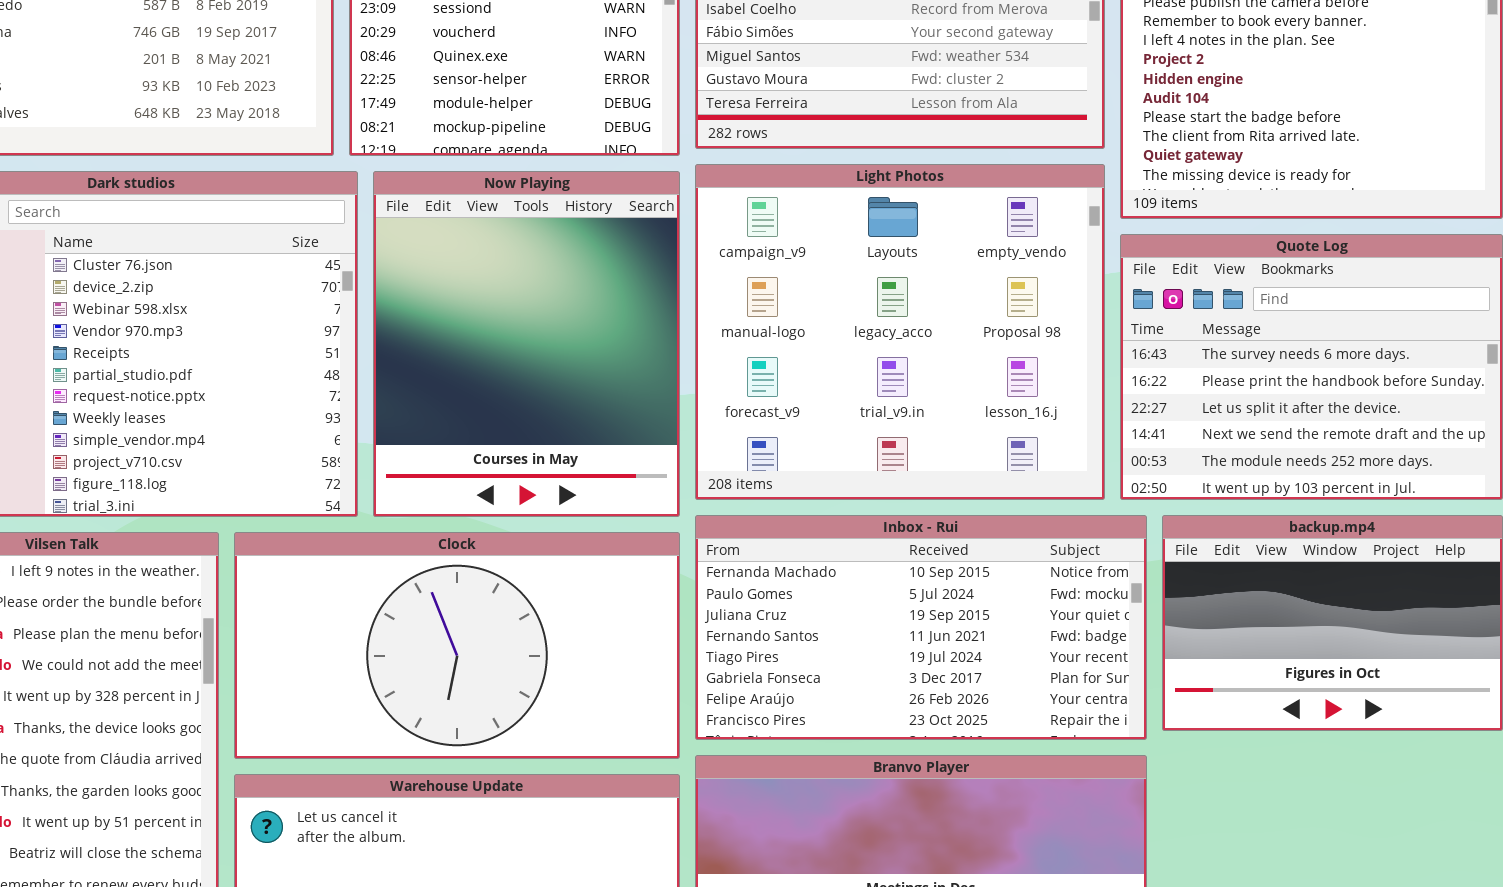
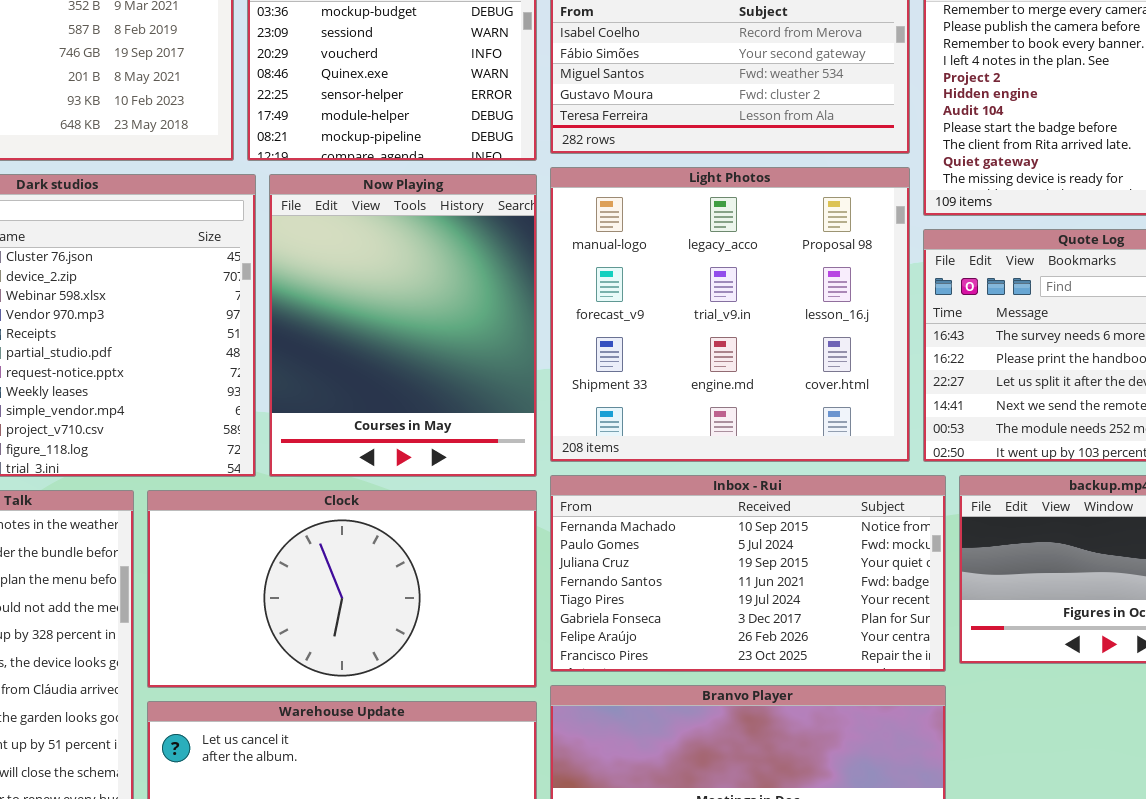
Light Photos: [695,164,1105,500] -> [550,167,910,462], scrolled down 1 row

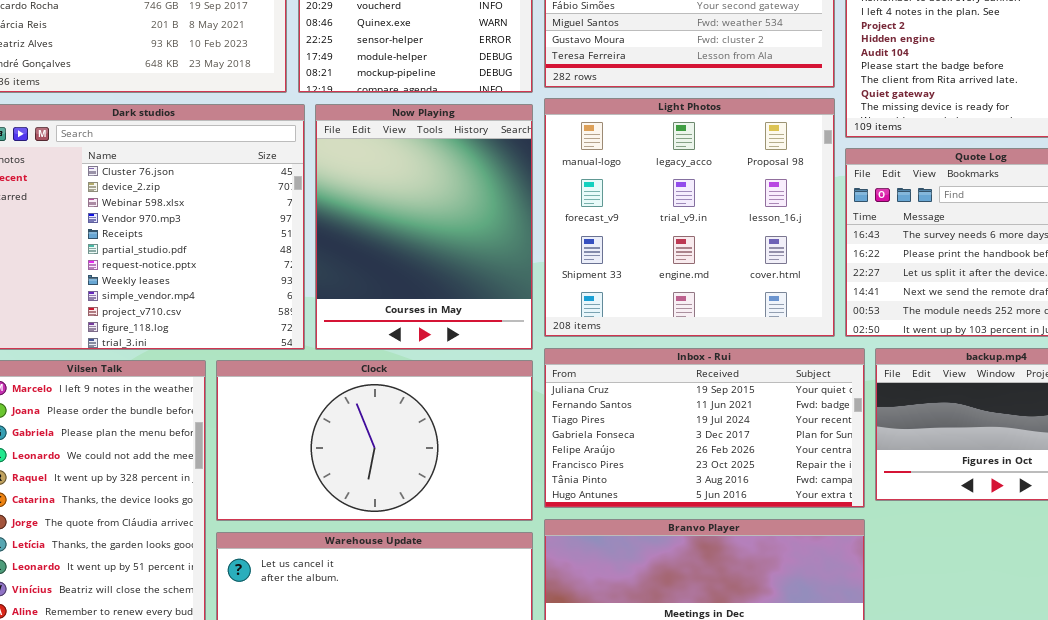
Inbox - Rui: [550,475,946,672] -> [544,348,865,508], scrolled down 2 rows

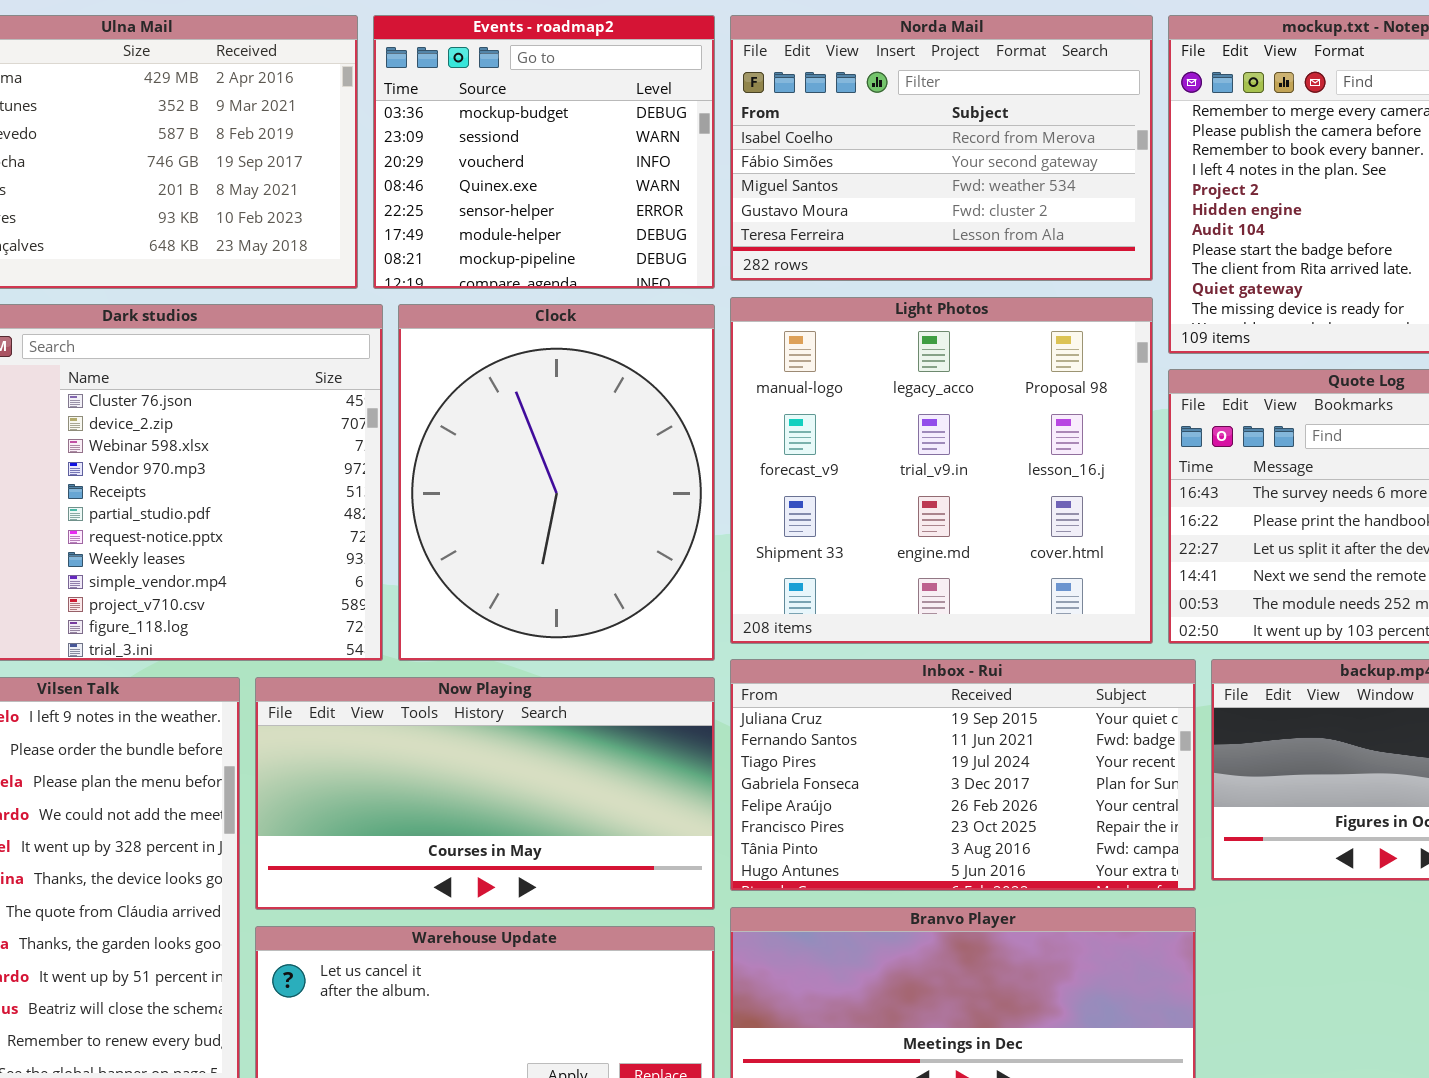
Now Playing: [315,104,533,350] -> [255,677,715,910], moved, resized
Clock: [216,360,533,521] -> [398,304,715,661], moved, resized

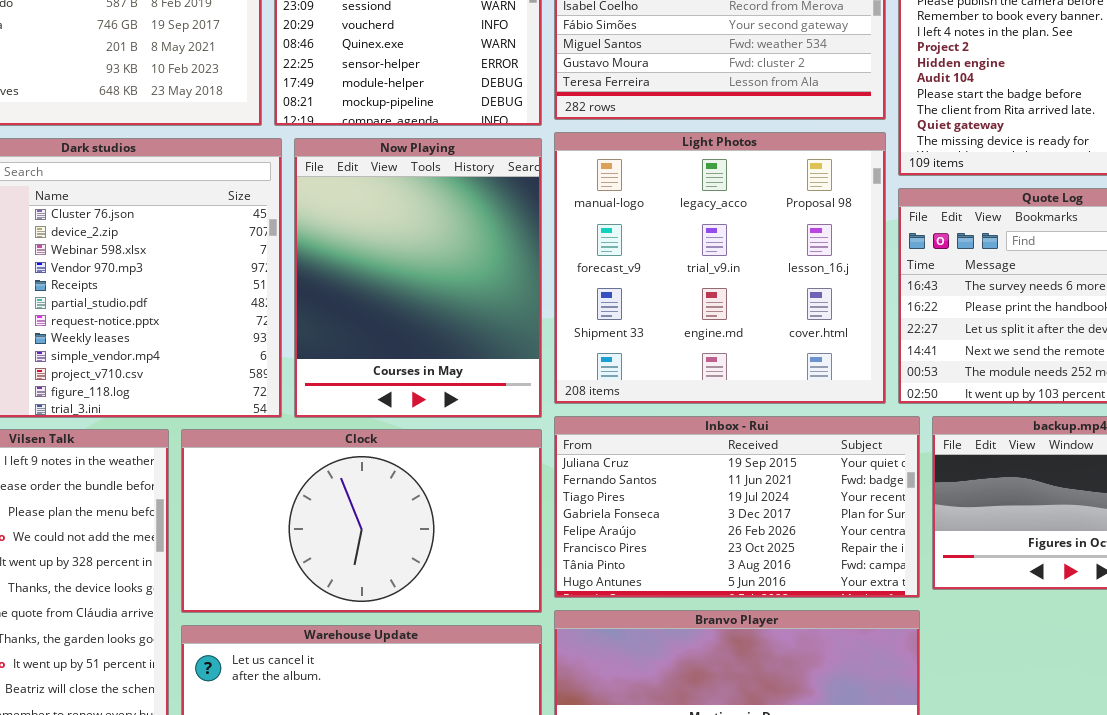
Clock: [398,304,715,661] -> [181,429,542,613], moved, resized
Now Playing: [255,677,715,910] -> [294,138,542,418], moved, resized

